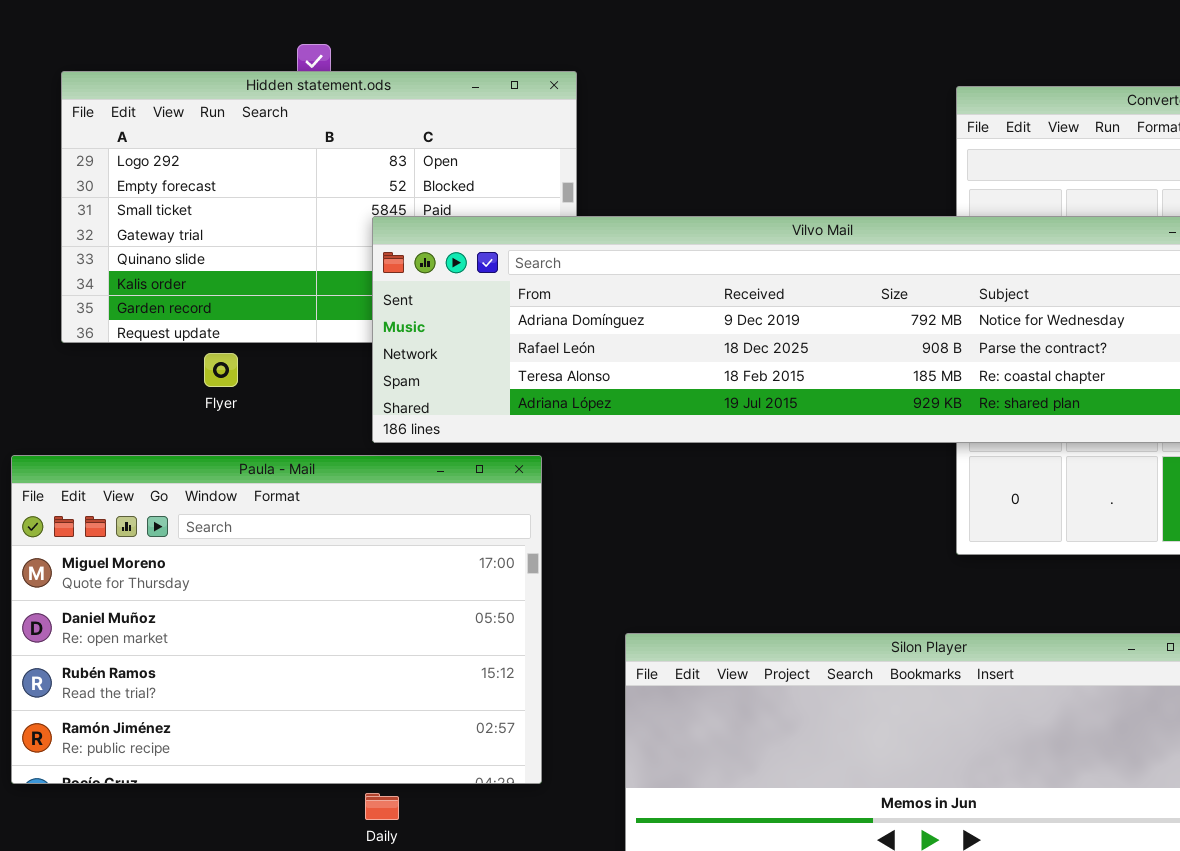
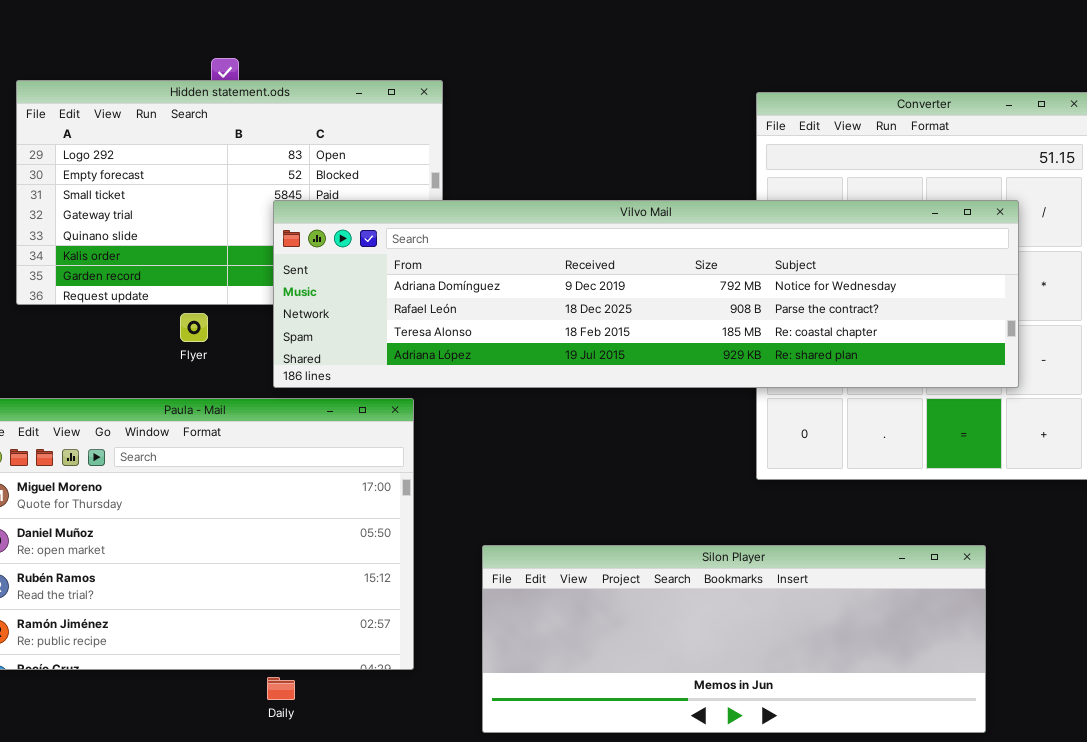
Flyer: [204,353,238,387] -> [180,313,208,342], moved

